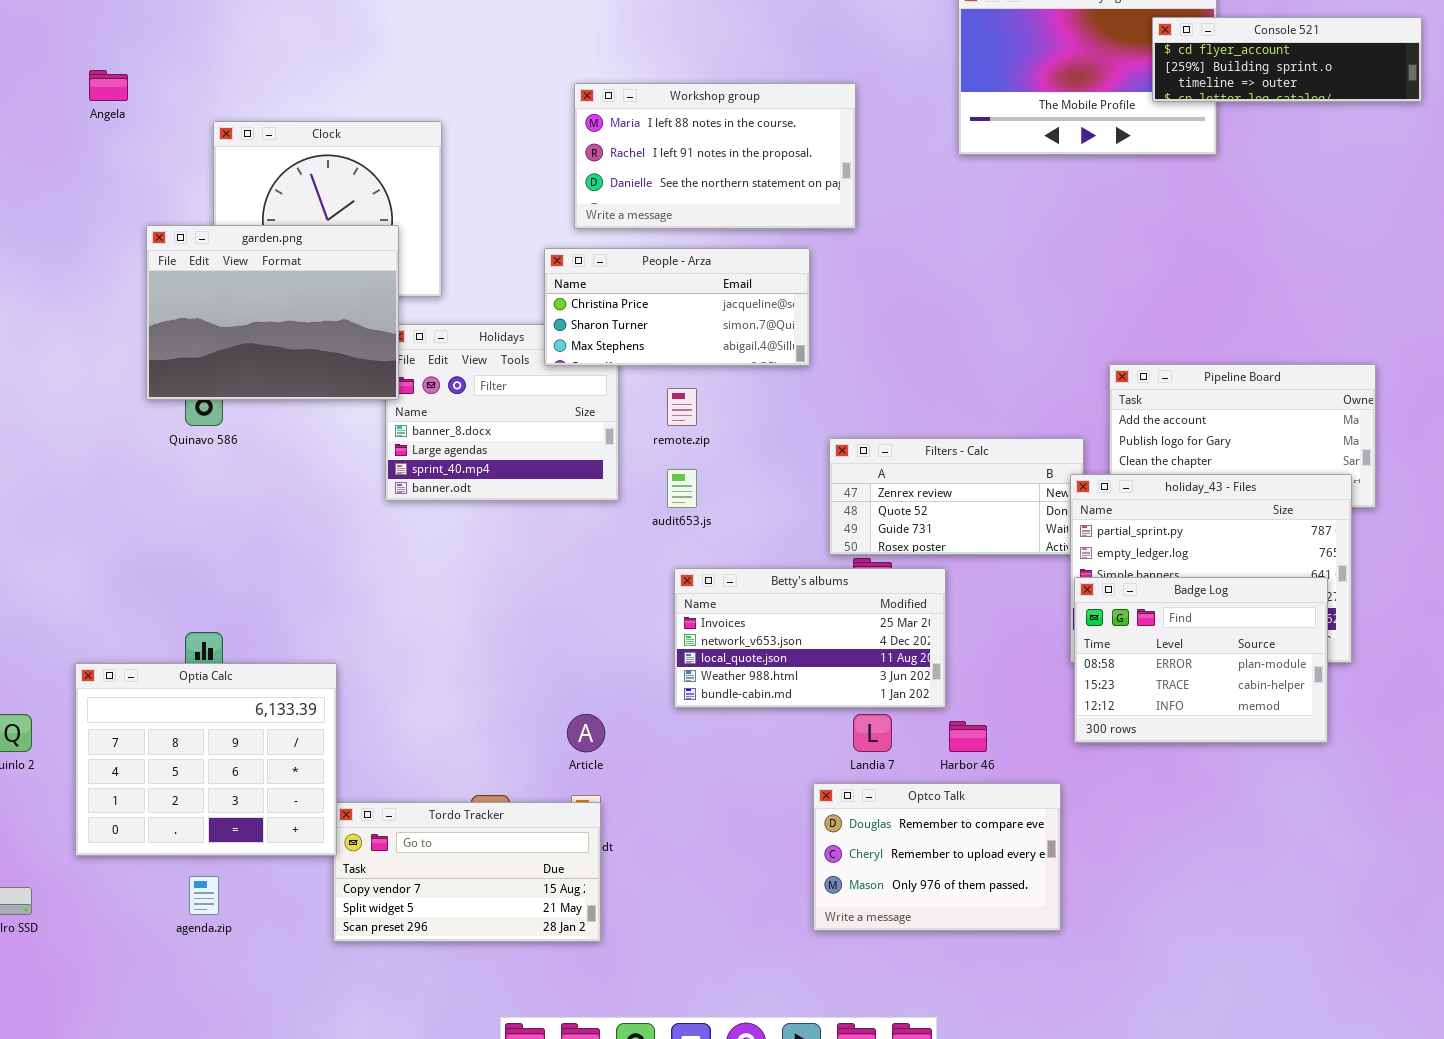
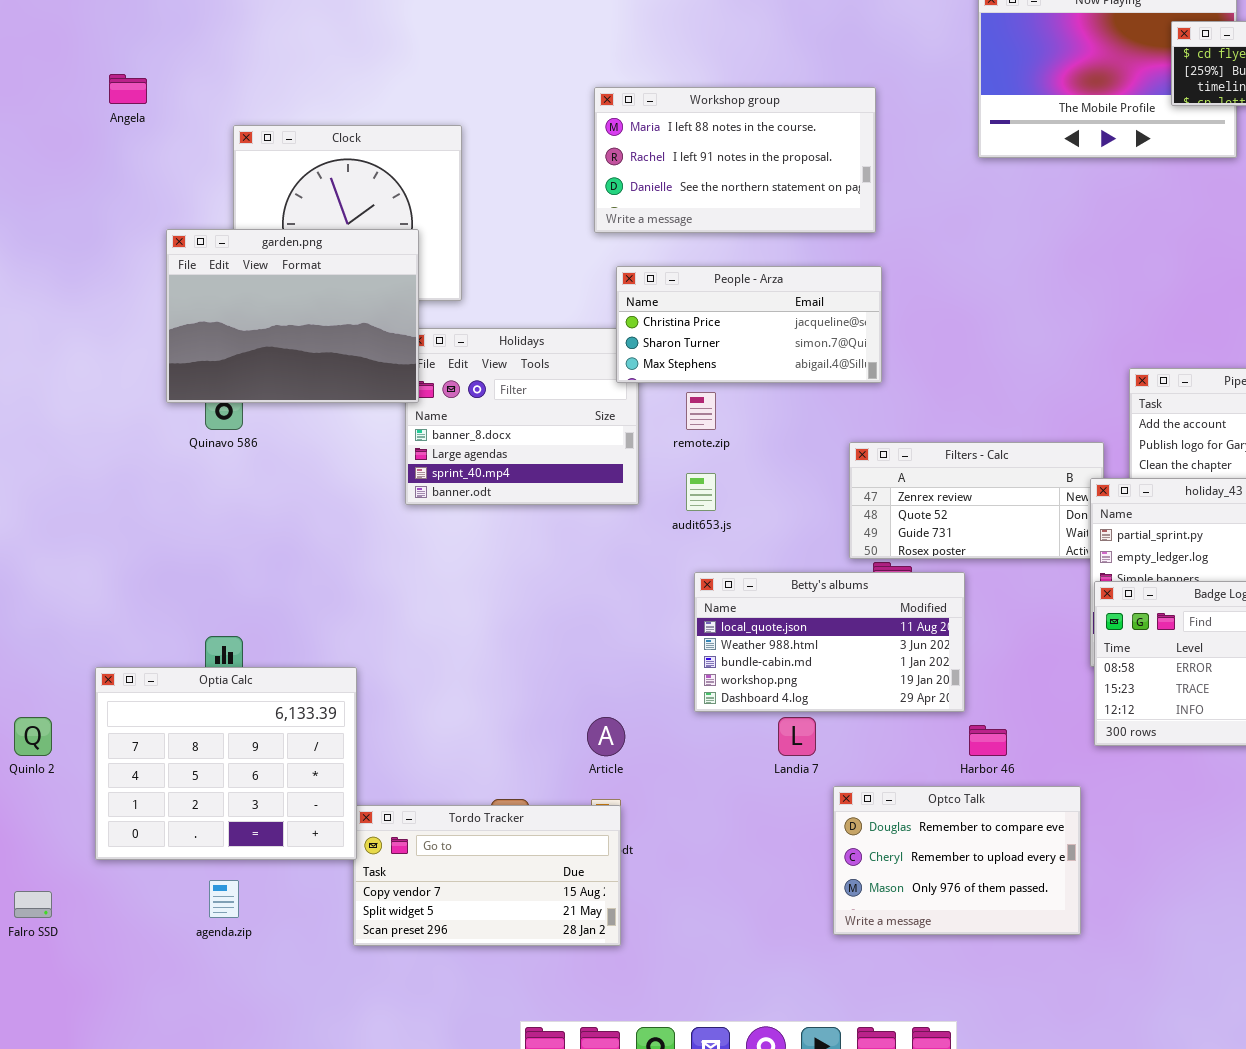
People - Arza: [544,248,810,366] -> [616,266,882,383], moved
Betty's albums: [674,568,946,708] -> [694,572,965,712], scrolled down 2 rows
Landia 7: [853,714,892,752] -> [778,717,816,756], moved

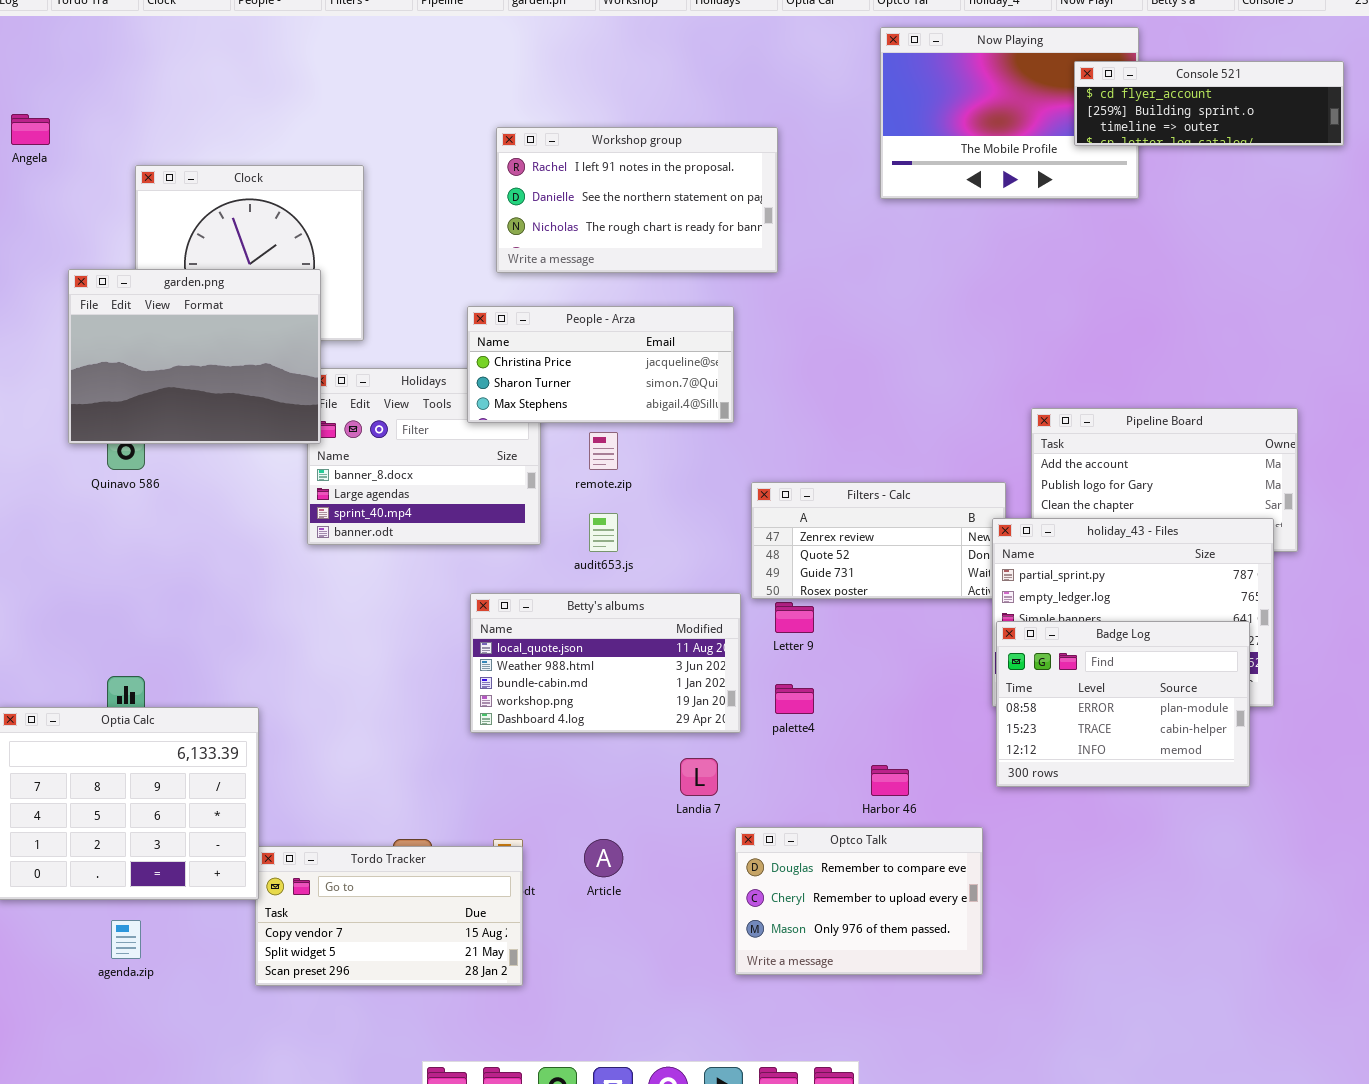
Workshop group: [594,87,876,233] -> [496,127,778,273], scrolled down 1 row
People - Arza: [616,266,882,383] -> [467,306,734,423], moved
Betty's albums: [694,572,965,712] -> [470,593,741,733], moved
Article: [587,717,625,756] -> [584,839,623,877], moved

